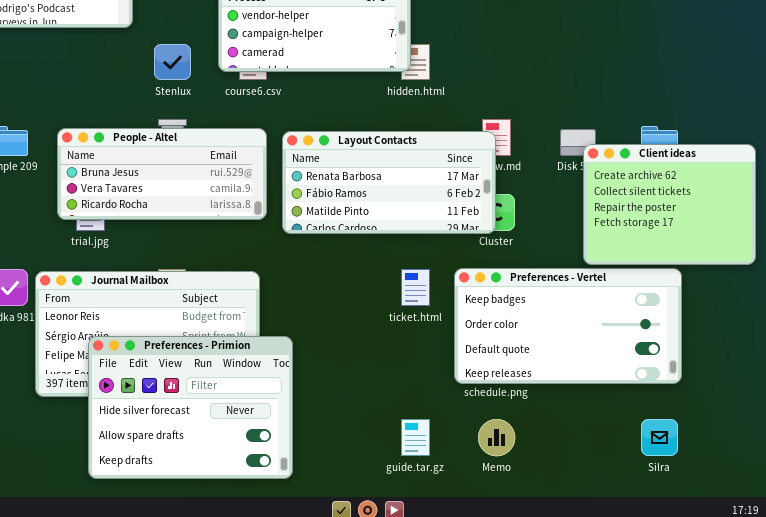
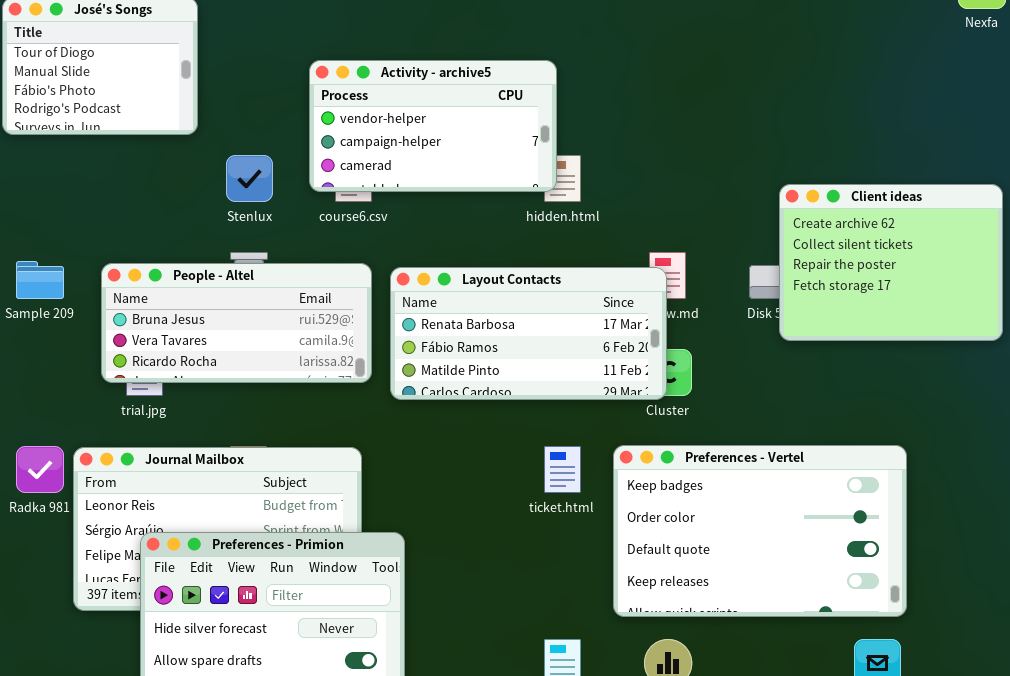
Client ideas: [583,144,756,265] -> [779,184,1003,341], moved
Preferences - Vertel: [454,268,682,384] -> [613,445,907,617], resized

